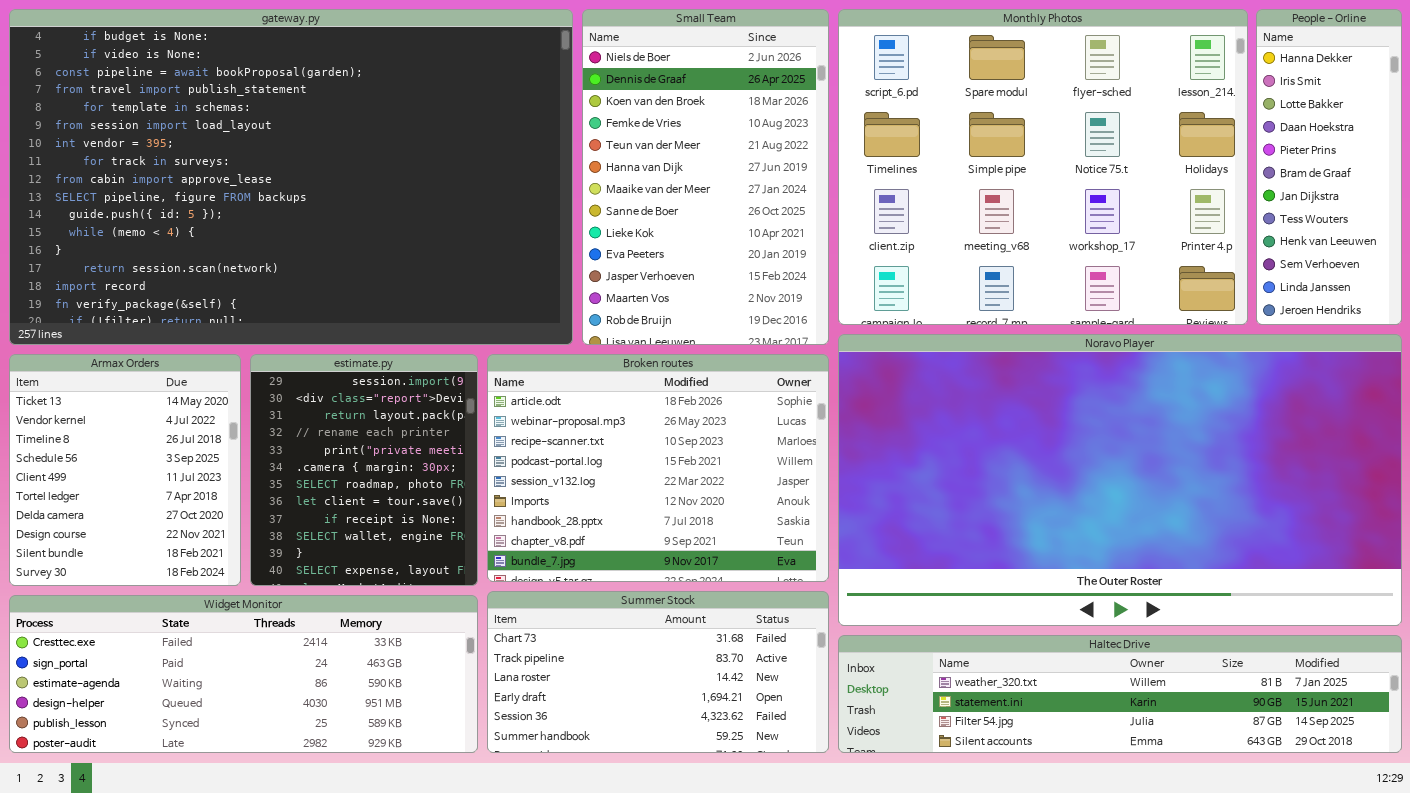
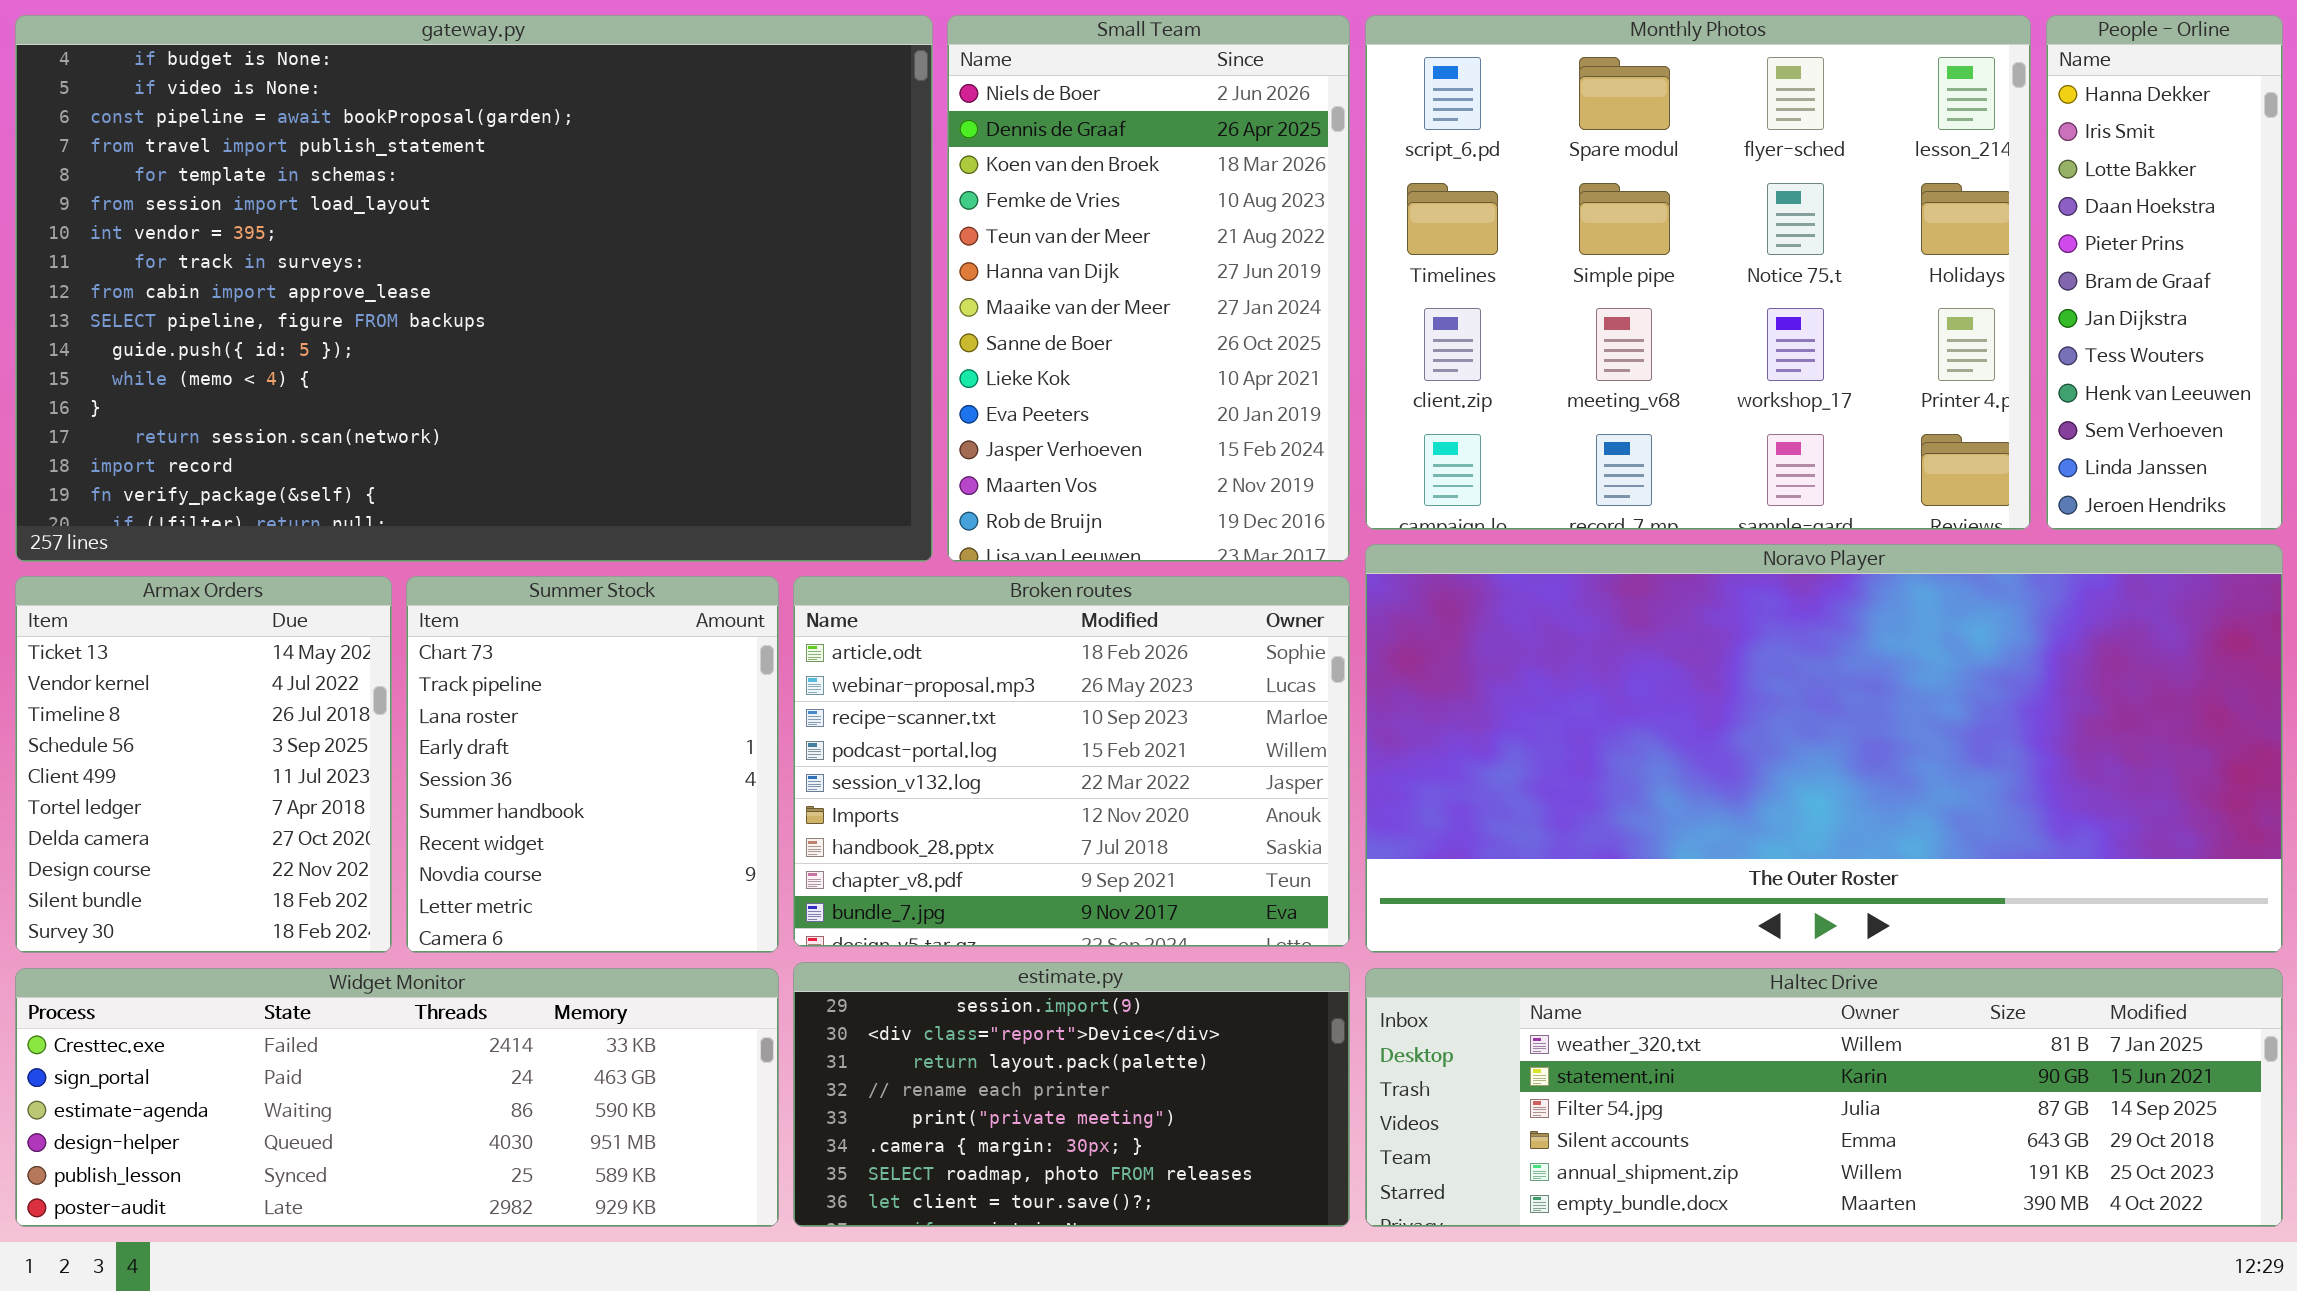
Noravo Player: [838,334,1402,626] -> [1365,544,2283,953], resized
estimate.py: [250,354,478,586] -> [793,962,1350,1227], moved, resized
Summer Stock: [487,591,829,753] -> [406,576,779,953], moved, resized
Haltec Drive: [838,635,1402,753] -> [1365,968,2283,1227], resized

